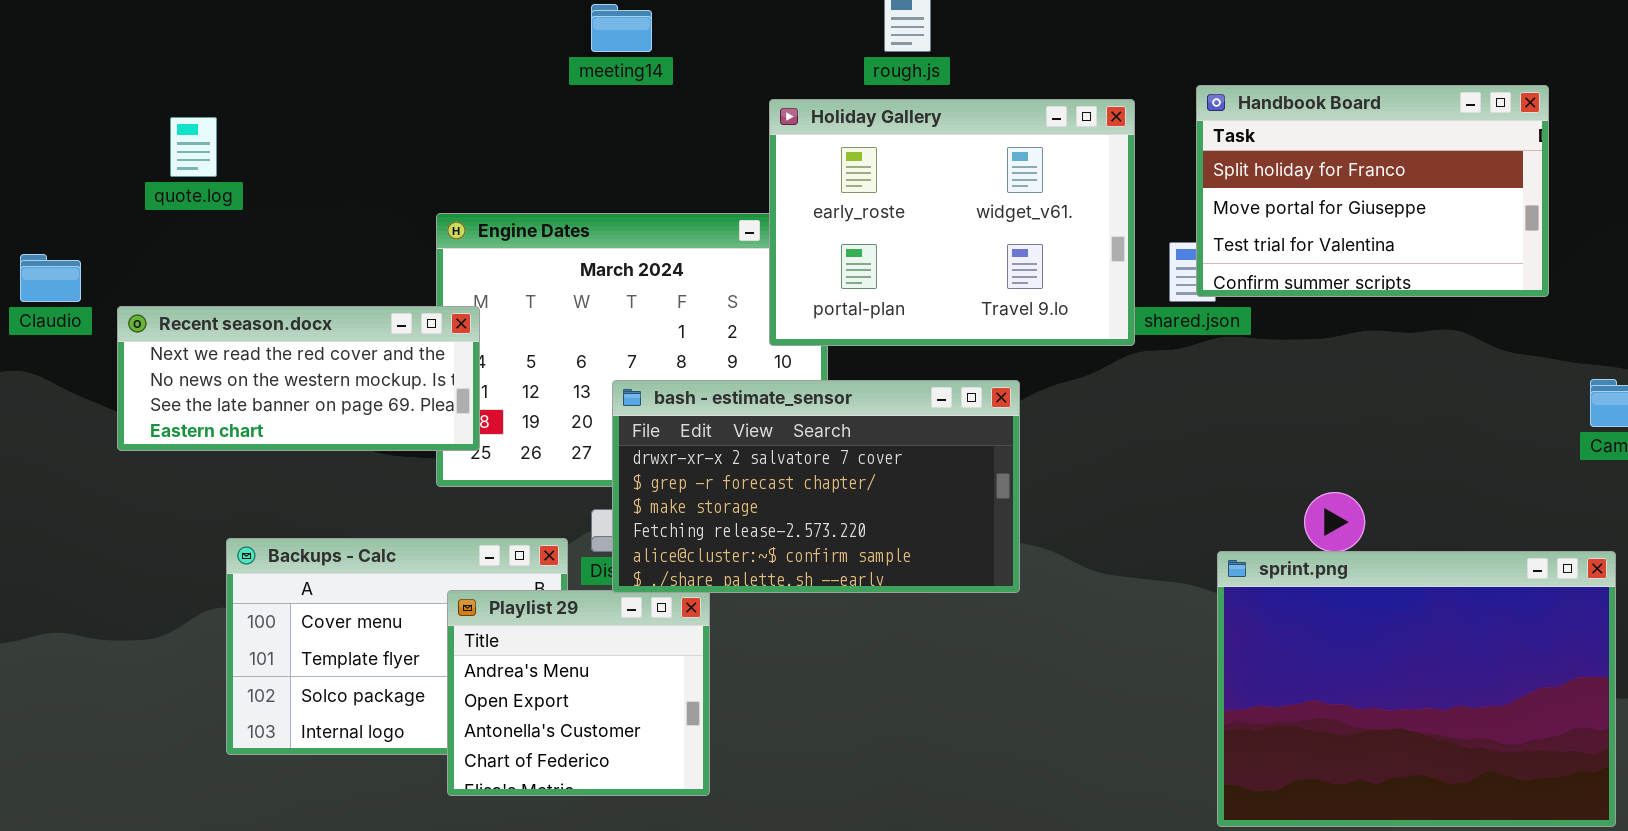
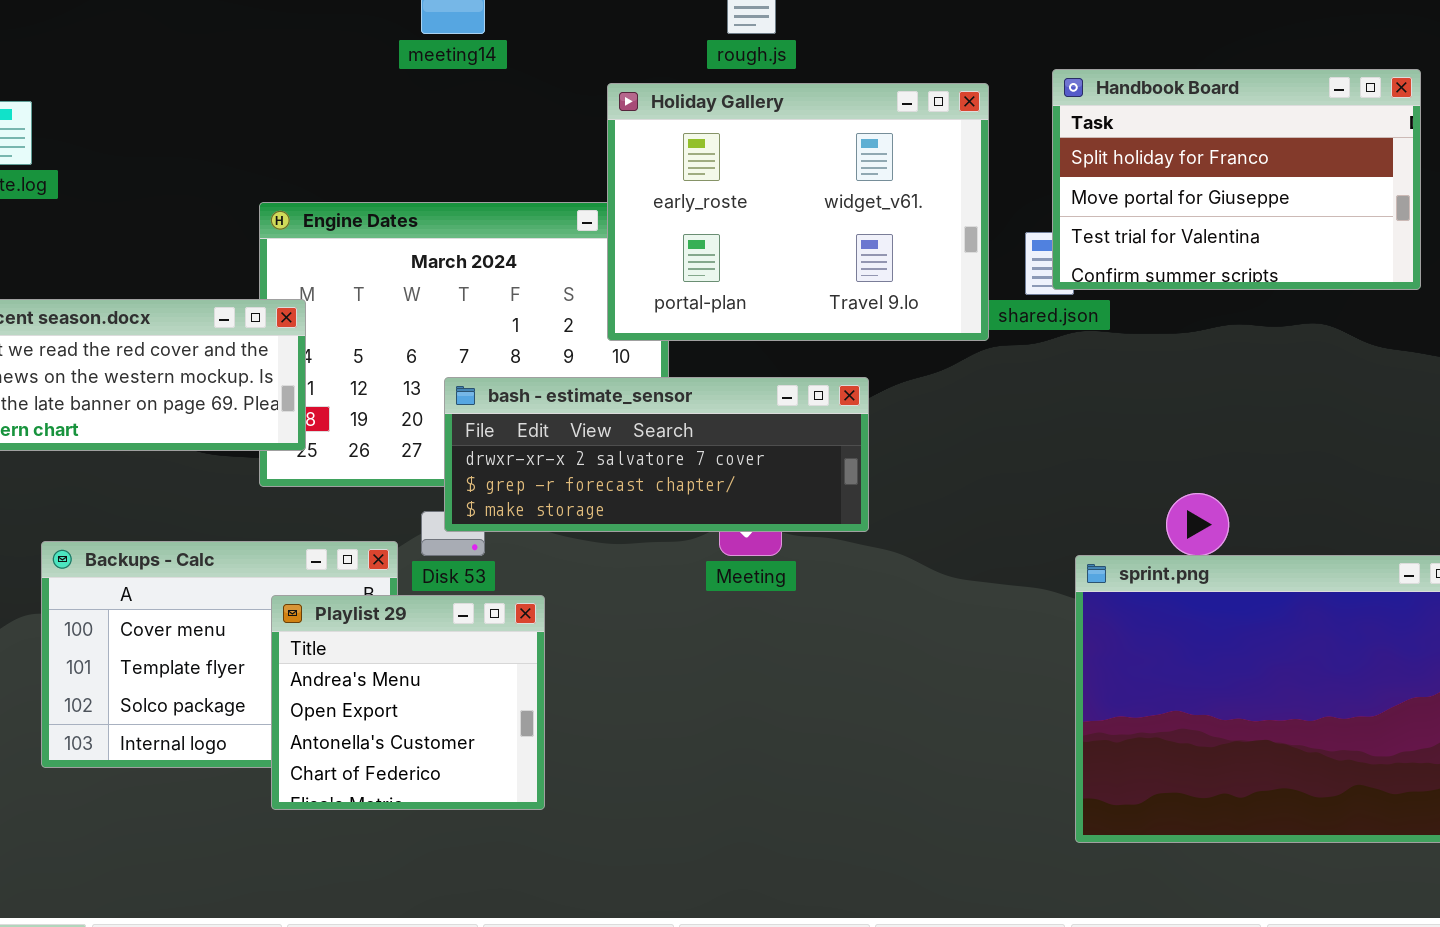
bash - estimate_sensor: [612,380,1020,593] -> [444,377,869,532], resized

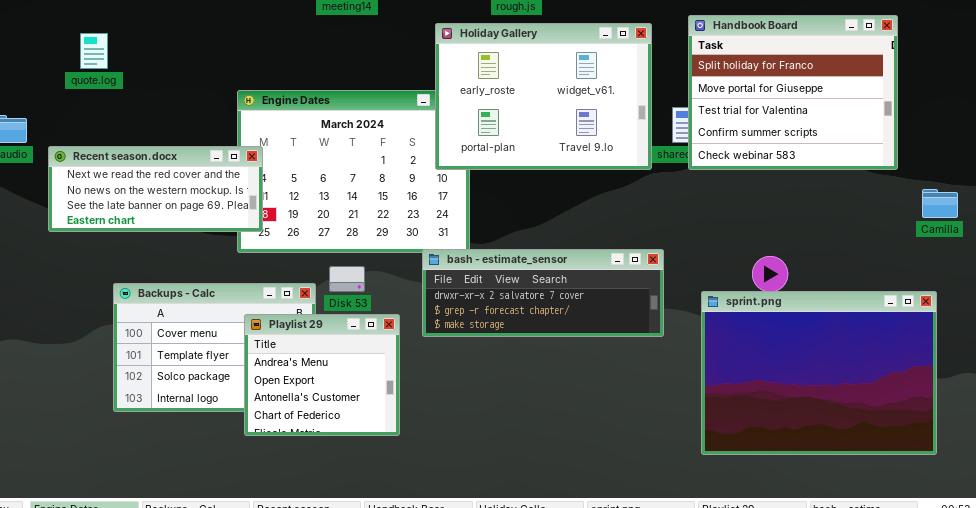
Handbook Board: [1052,69,1421,290] -> [688,15,898,170], resized
bash - estimate_sensor: [444,377,869,532] -> [422,249,664,337], moved

